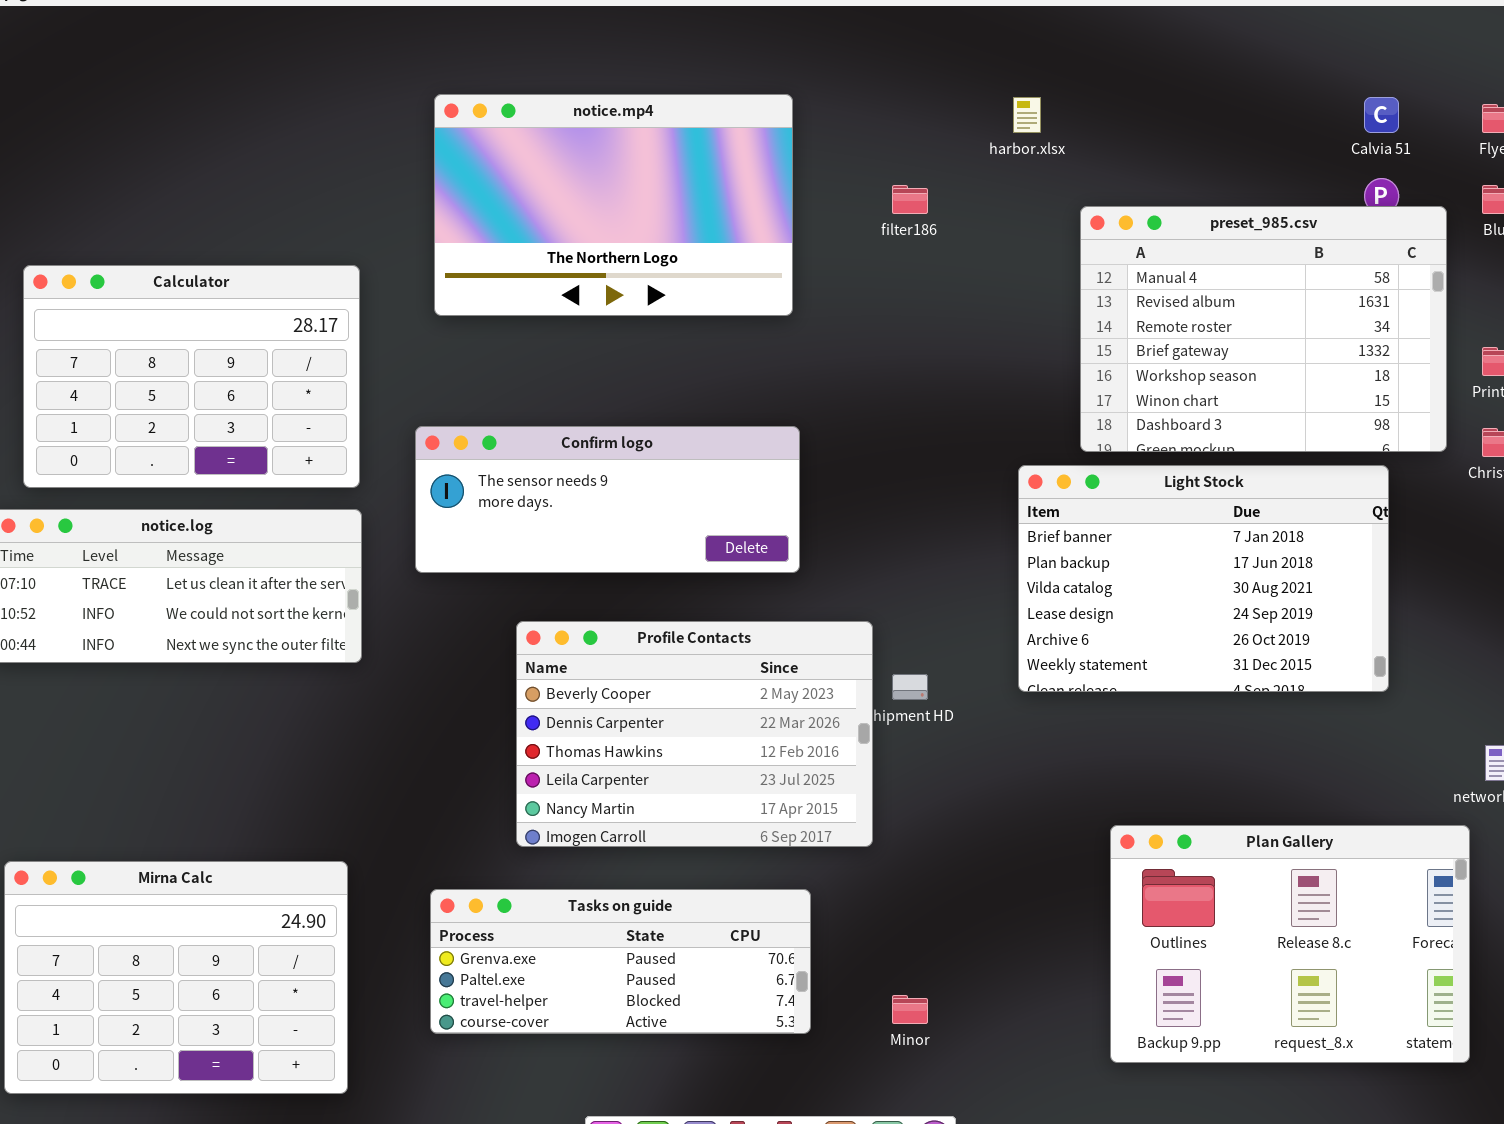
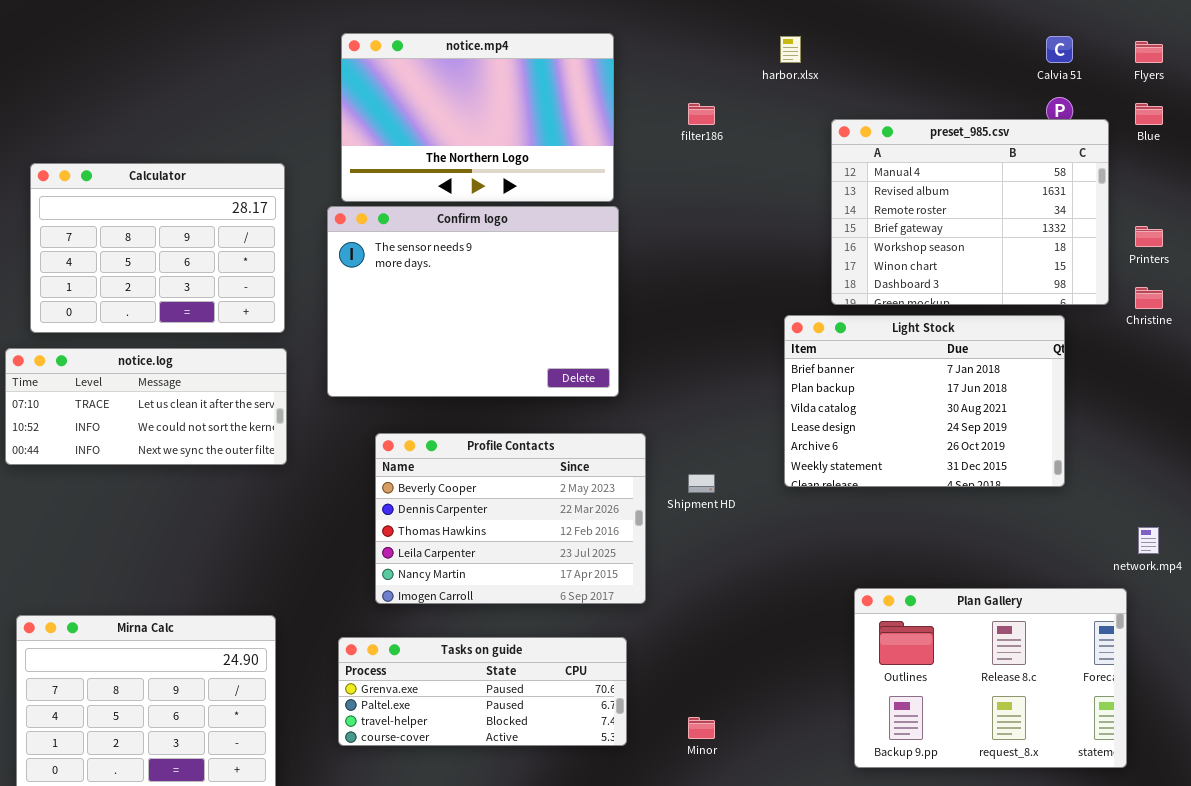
Confirm logo: [415,426,800,573] -> [327,206,619,397], resized
Profile Contacts: [516,621,873,847] -> [375,433,646,604], moved

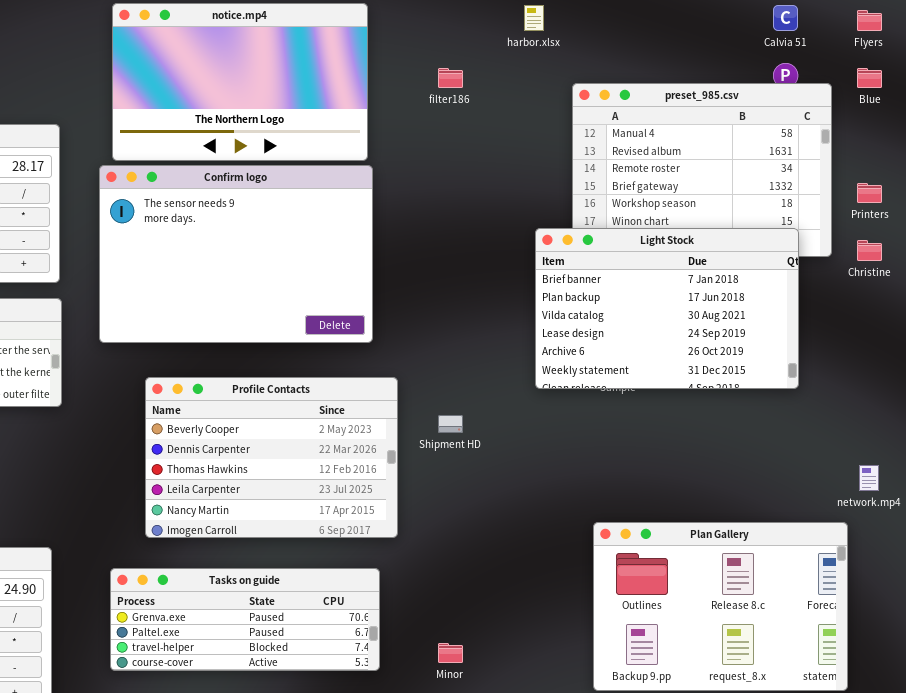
Light Stock: [784,315,1065,487] -> [535,228,799,389], moved

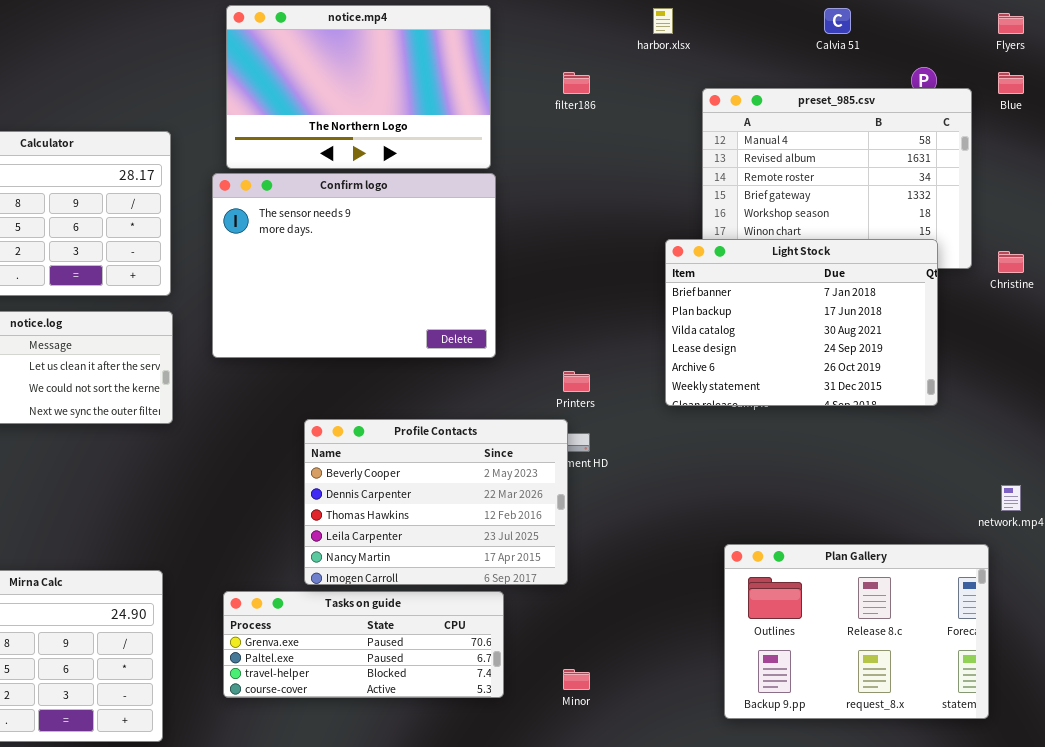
Calvia 51: [773,5,798,31] -> [824,8,851,34], moved
Printers: [857,183,882,203] -> [563,371,590,392], moved
Profile Contacts: [145,377,398,538] -> [304,419,568,585], moved

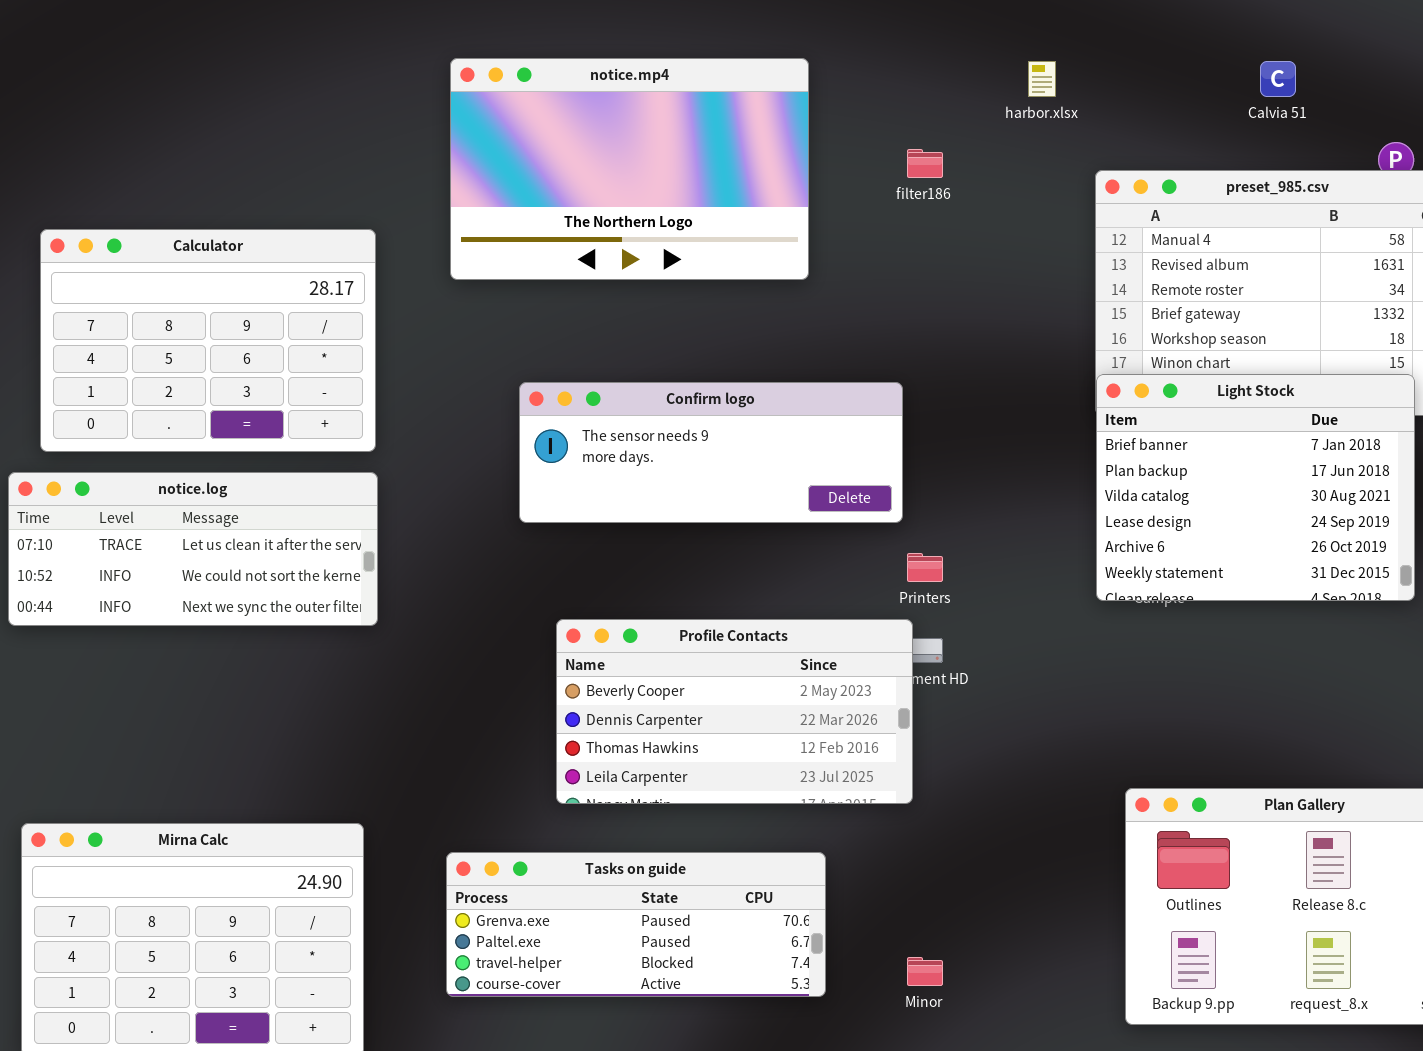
Confirm logo: [212,173,496,358] -> [519,382,903,523], moved, resized
Light Stock: [665,239,938,406] -> [1096,374,1415,601], resized
Profile Contacts: [304,419,568,585] -> [556,619,913,804], resized

